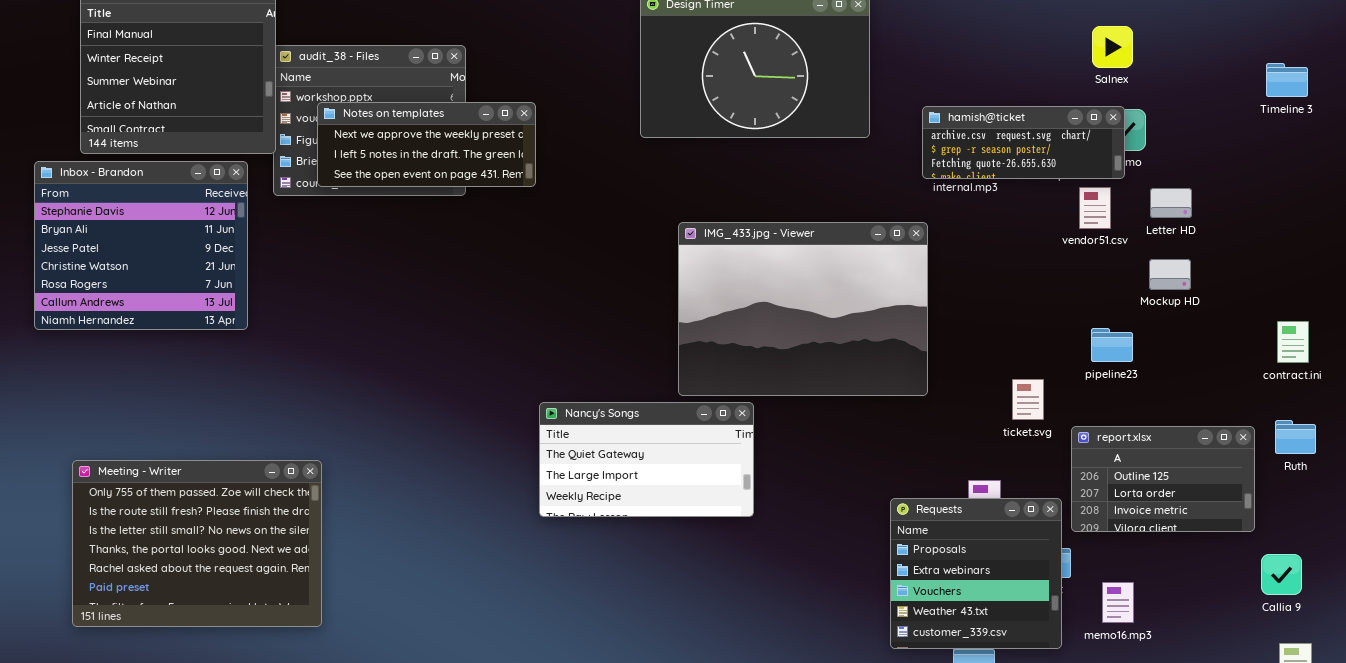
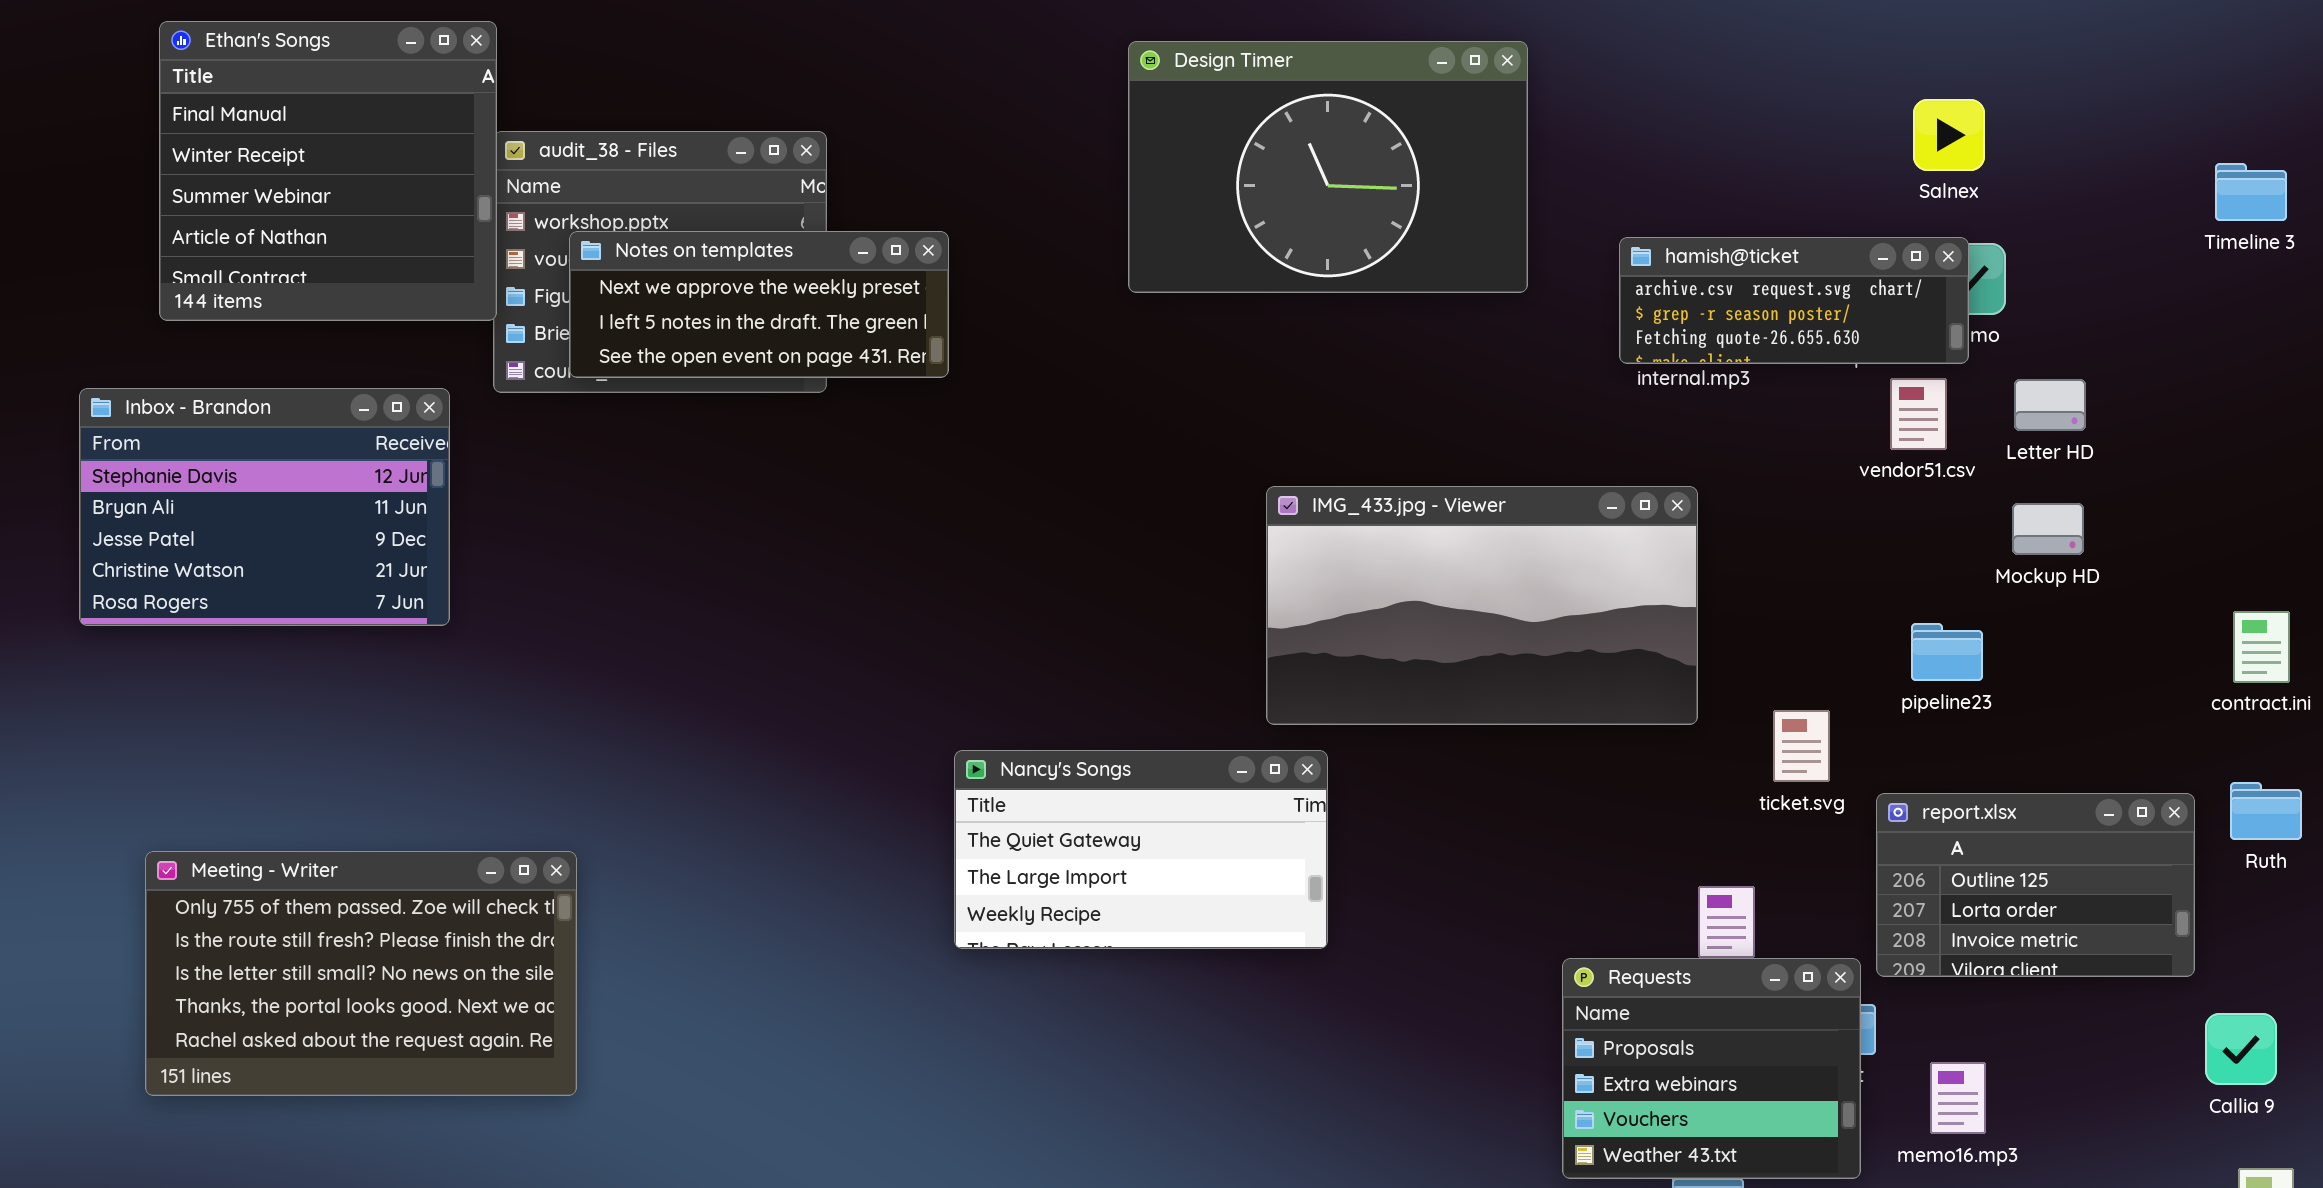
Inbox - Brandon: [34,161,248,330] -> [79,388,450,626], resized
IMG_433.jpg - Viewer: [678,222,928,396] -> [1266,486,1698,725], moved, resized
Meeting - Writer: [72,460,322,627] -> [145,851,577,1096], resized
Requests: [890,498,1062,649] -> [1562,958,1861,1179], resized

